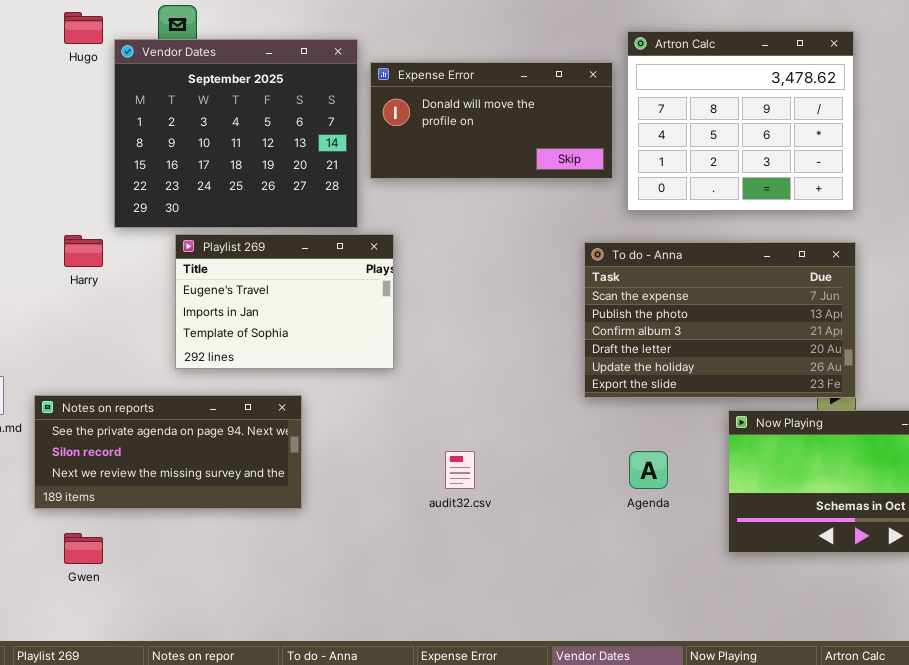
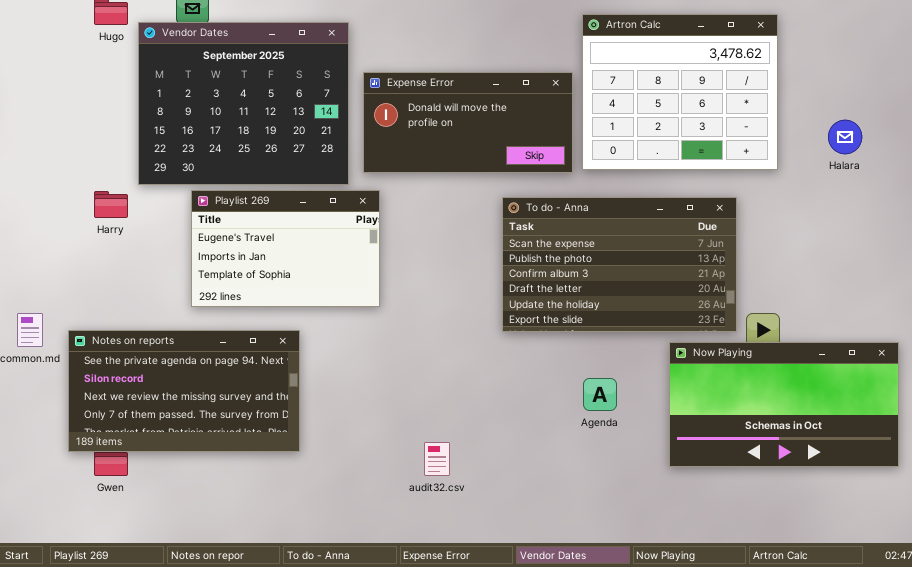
Expense Error: [370,62,613,179] -> [363,72,573,173], moved
To do - Anna: [584,242,856,398] -> [502,197,737,332], moved
Notes on reports: [34,395,302,509] -> [68,330,300,452], resized
audit32.csv: [445,451,475,489] -> [424,442,450,476], moved

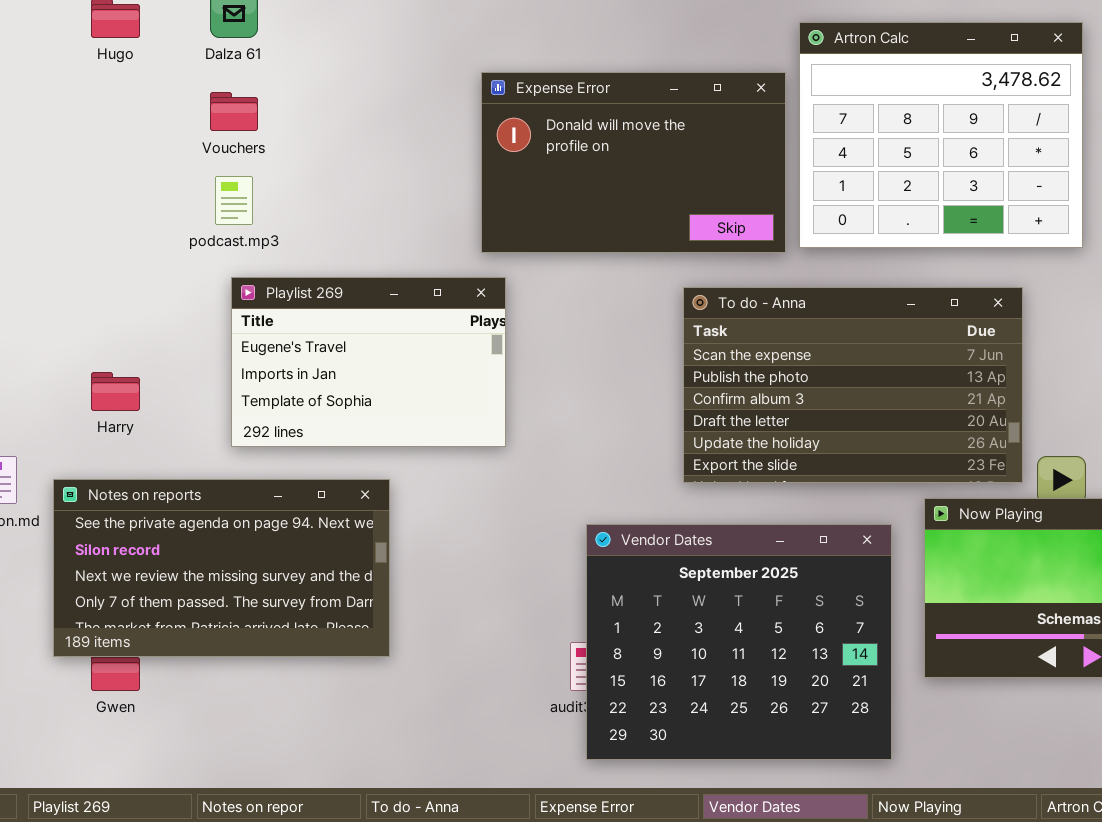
Vendor Dates: [138,22,349,185] -> [586,524,892,760], moved
Expense Error: [363,72,573,173] -> [481,72,786,253], resized
Harry: [94,191,128,218] -> [91,372,140,411], moved

